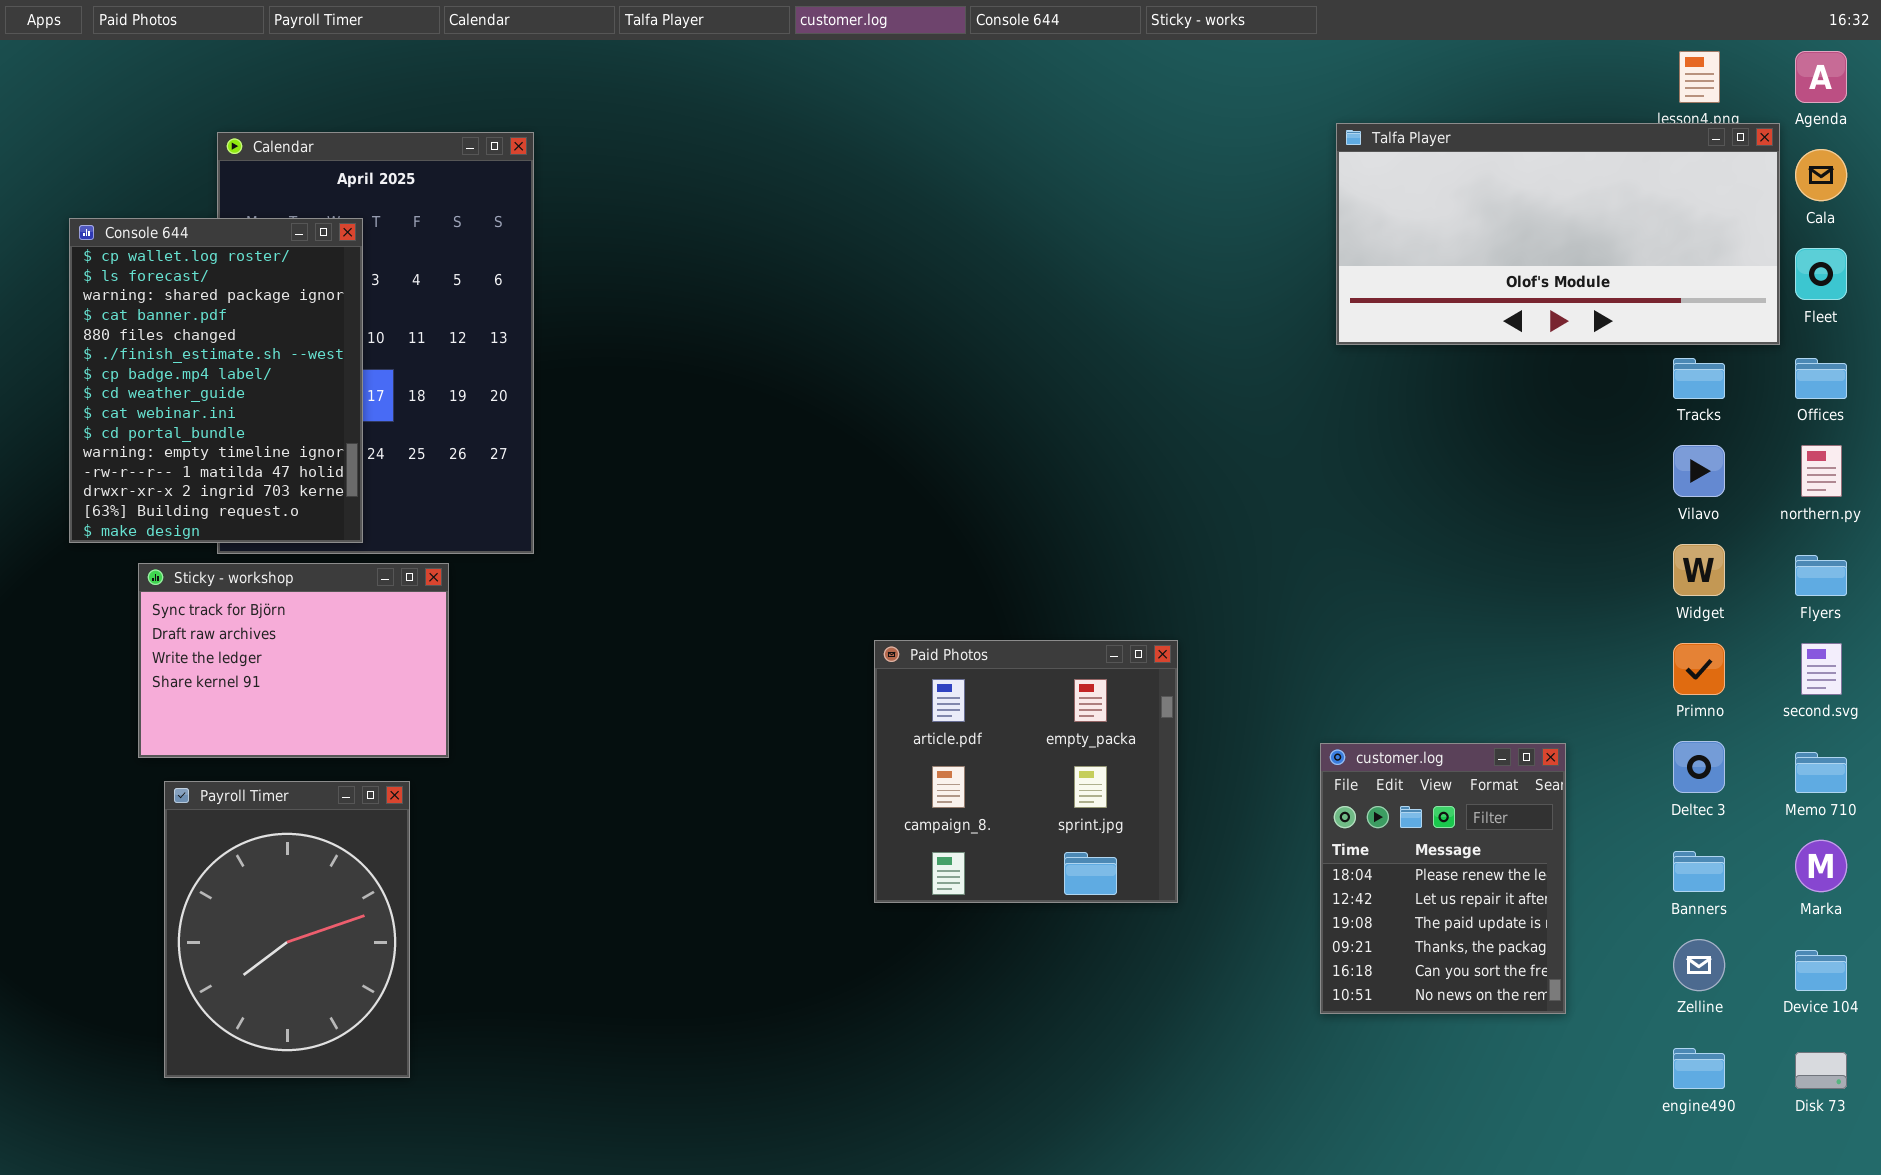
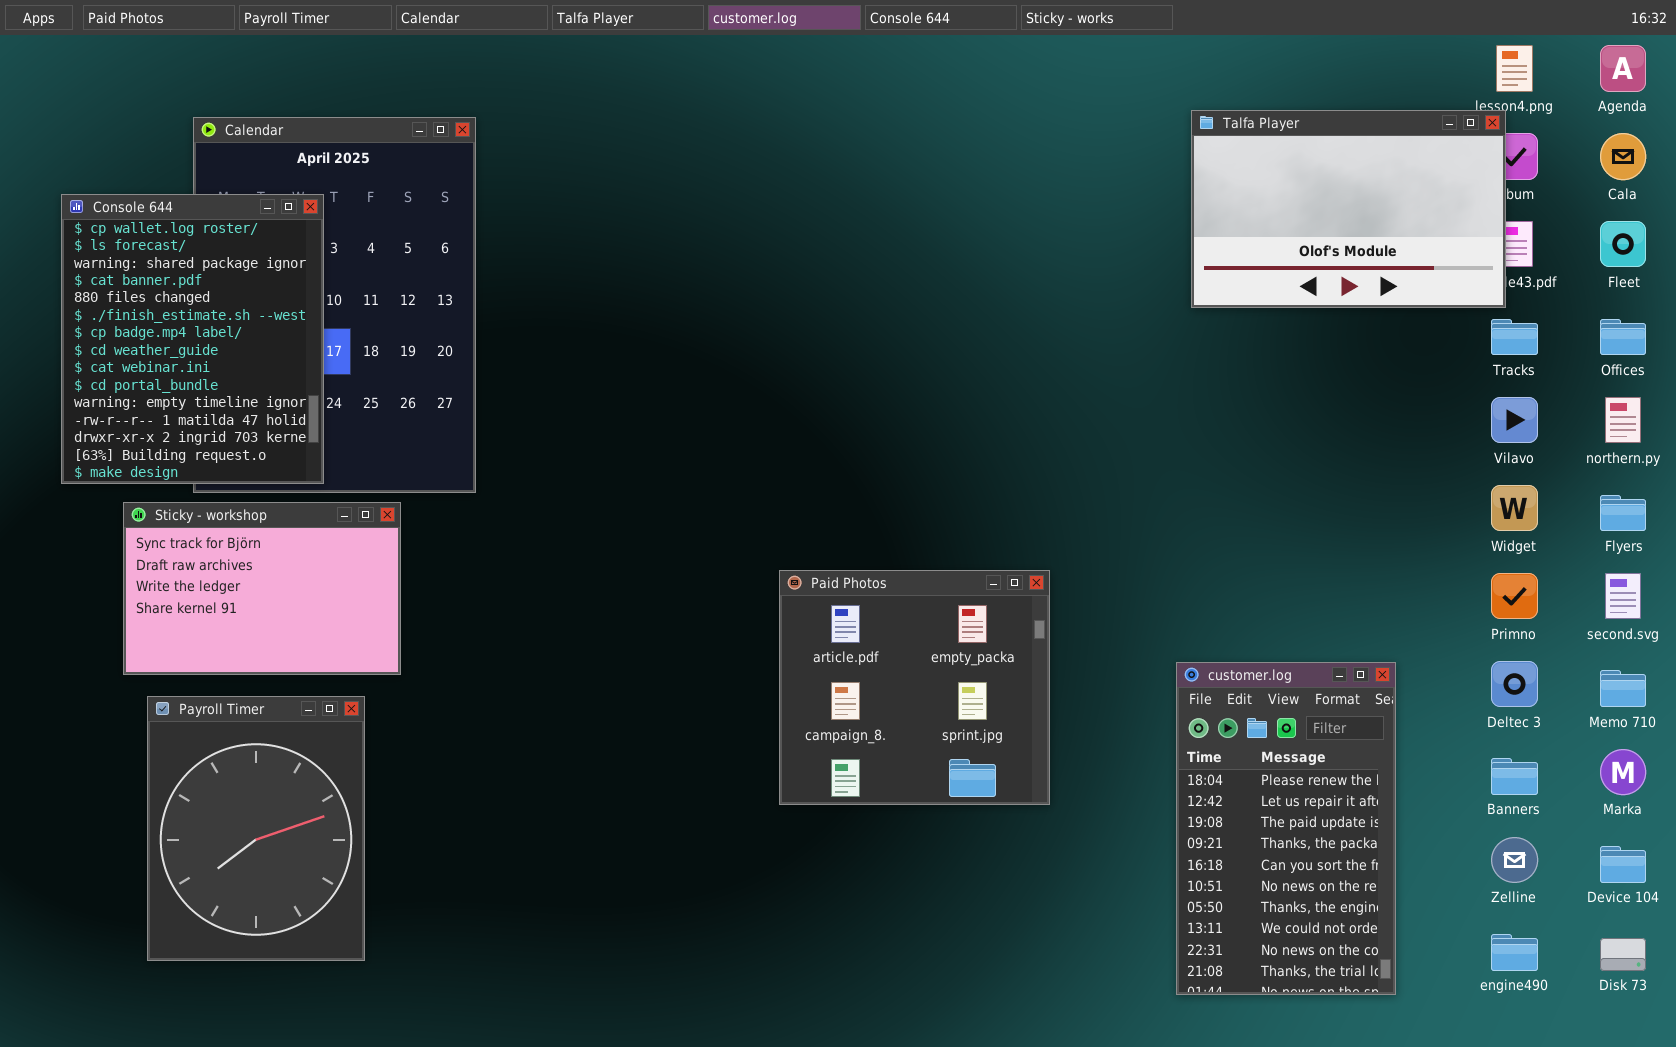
Talfa Player: [1336,123,1780,345] -> [1191,110,1506,308], resized
customer.log: [1320,743,1566,1014] -> [1176,662,1396,995], resized

